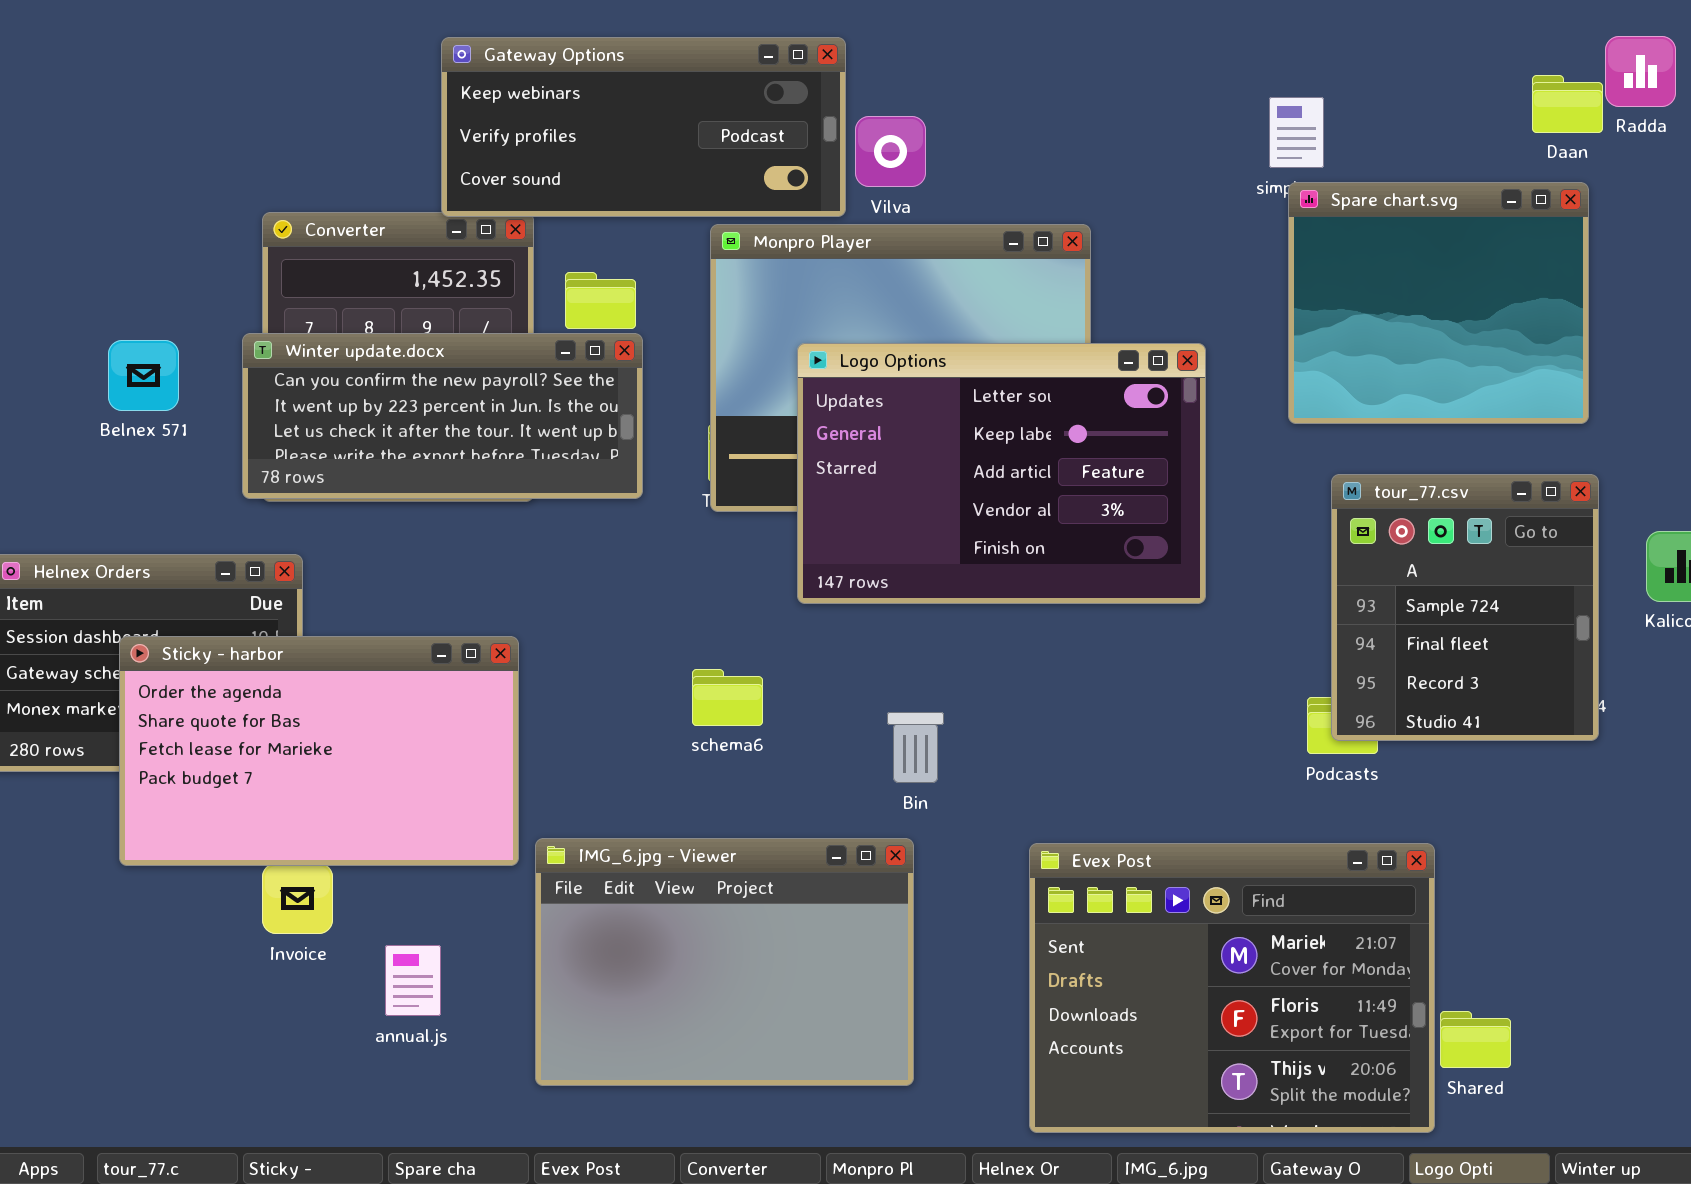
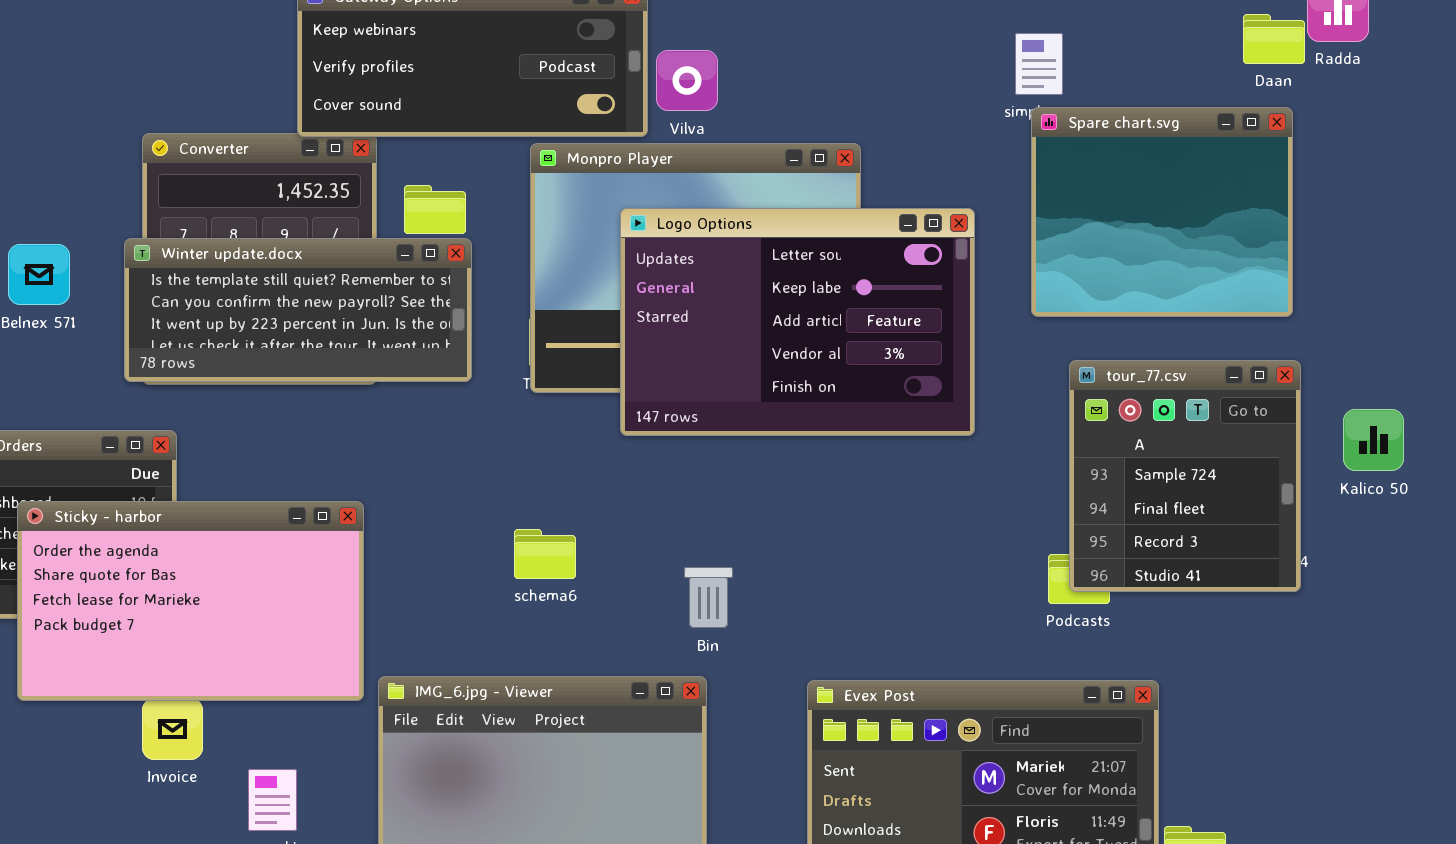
Winter update.docx: [242,333,643,499] -> [124,238,472,382], scrolled up 1 row
Logo Options: [797,343,1206,604] -> [620,208,975,436], moved

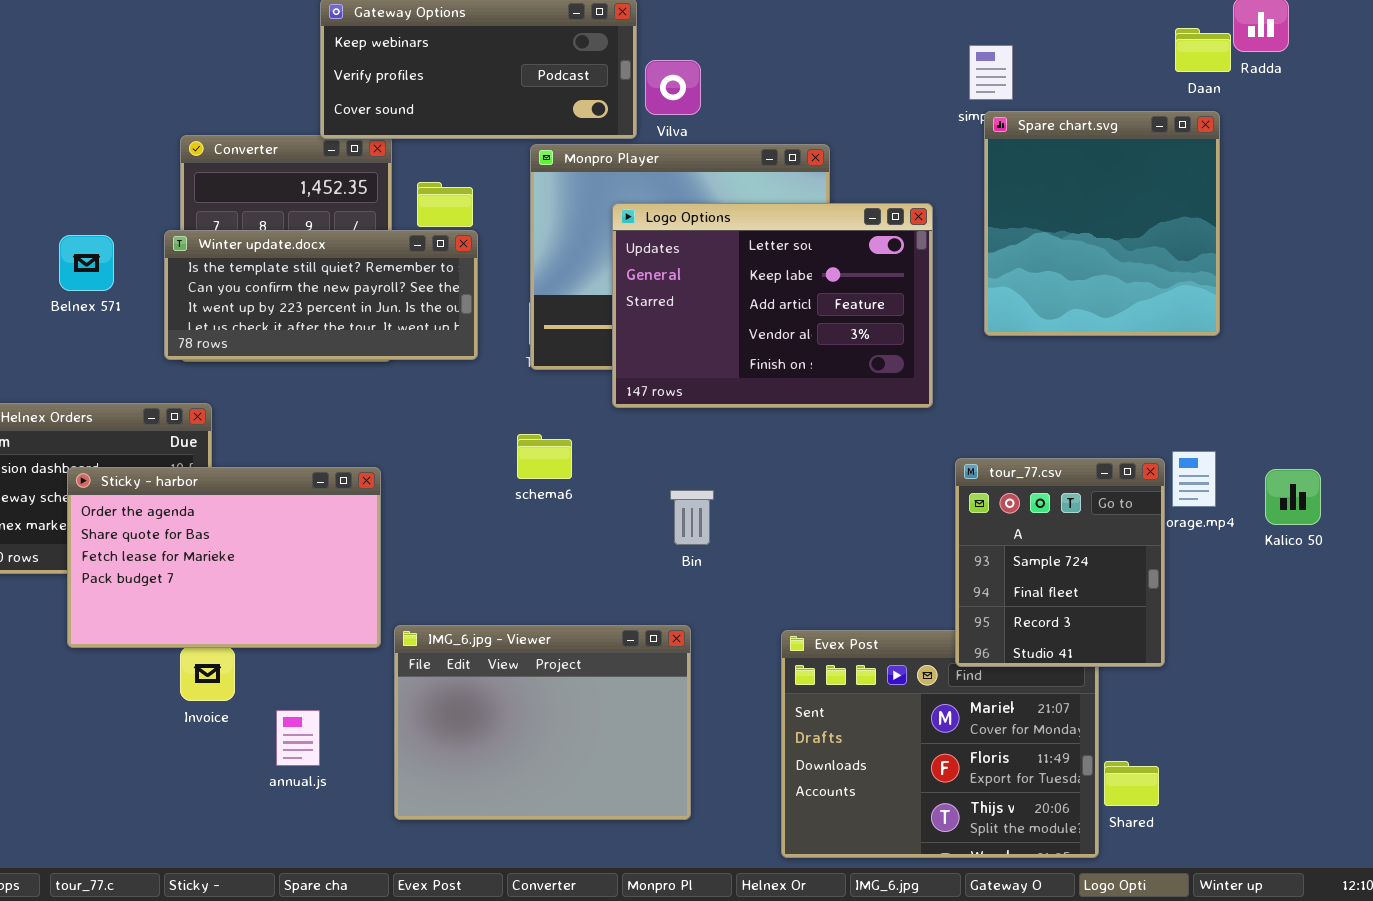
Spare chart.svg: [1031,107,1293,317] -> [984,111,1220,336], resized
tour_77.csv: [1069,360,1301,592] -> [955,458,1165,667], moved
Kalico 50: [1343,409,1404,471] -> [1265,469,1321,525], moved
schema6: [514,529,576,579] -> [517,434,572,479], moved
Bin: [684,567,733,628] -> [670,490,714,545], moved

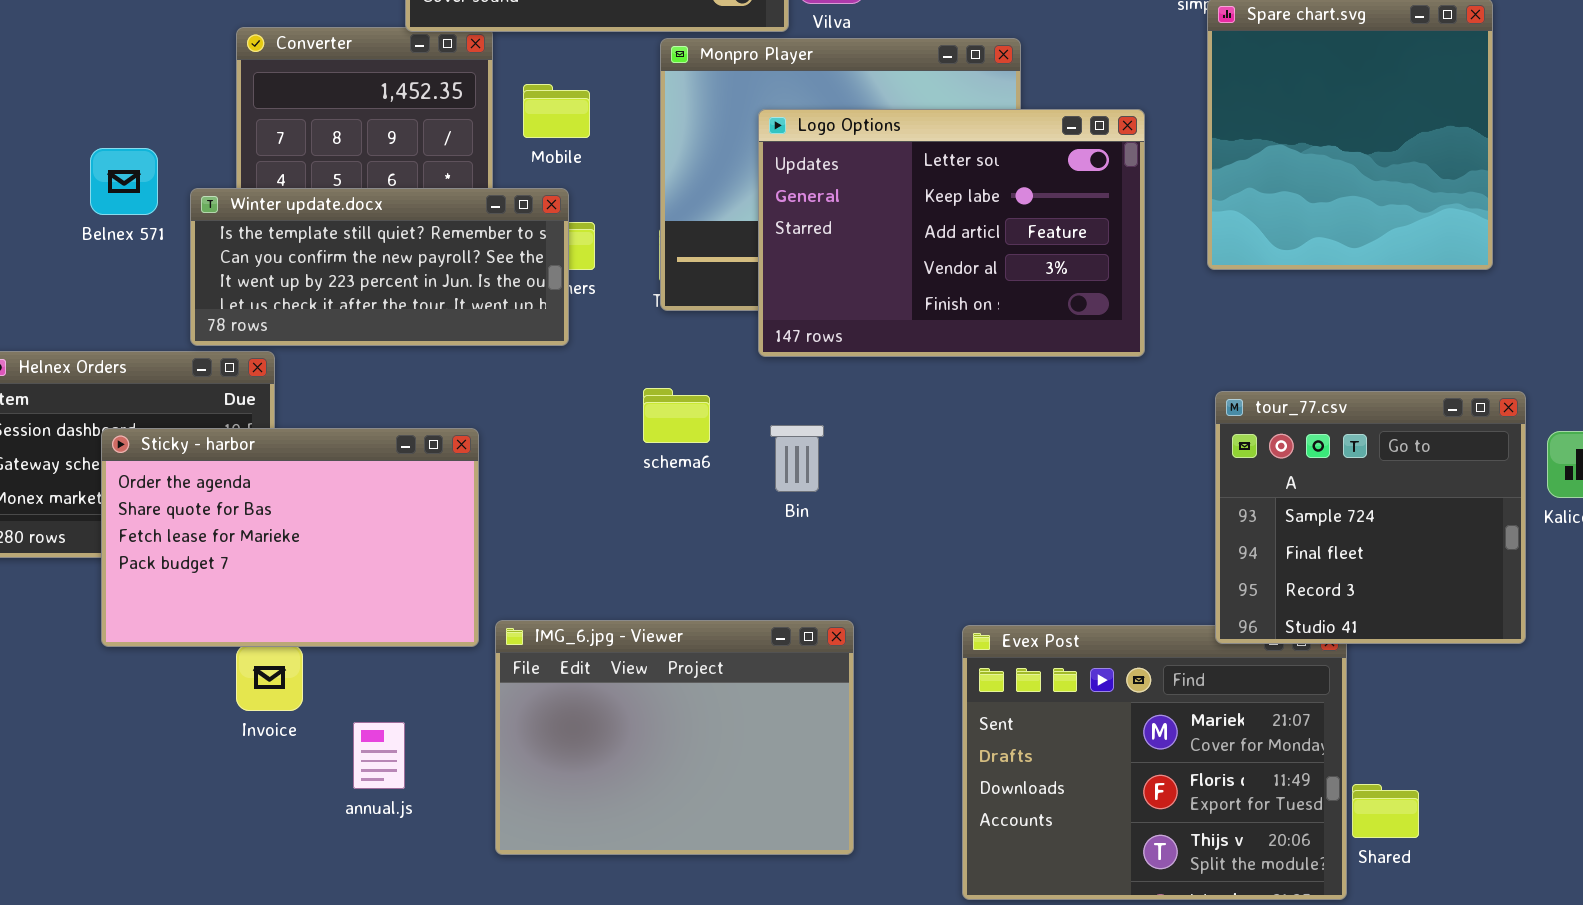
Winter update.docx: [164,230,478,360] -> [190,188,569,346], moved
tour_77.csv: [955,458,1165,667] -> [1215,391,1526,644], moved, resized
Bin: [670,490,714,545] -> [770,425,824,492], moved

